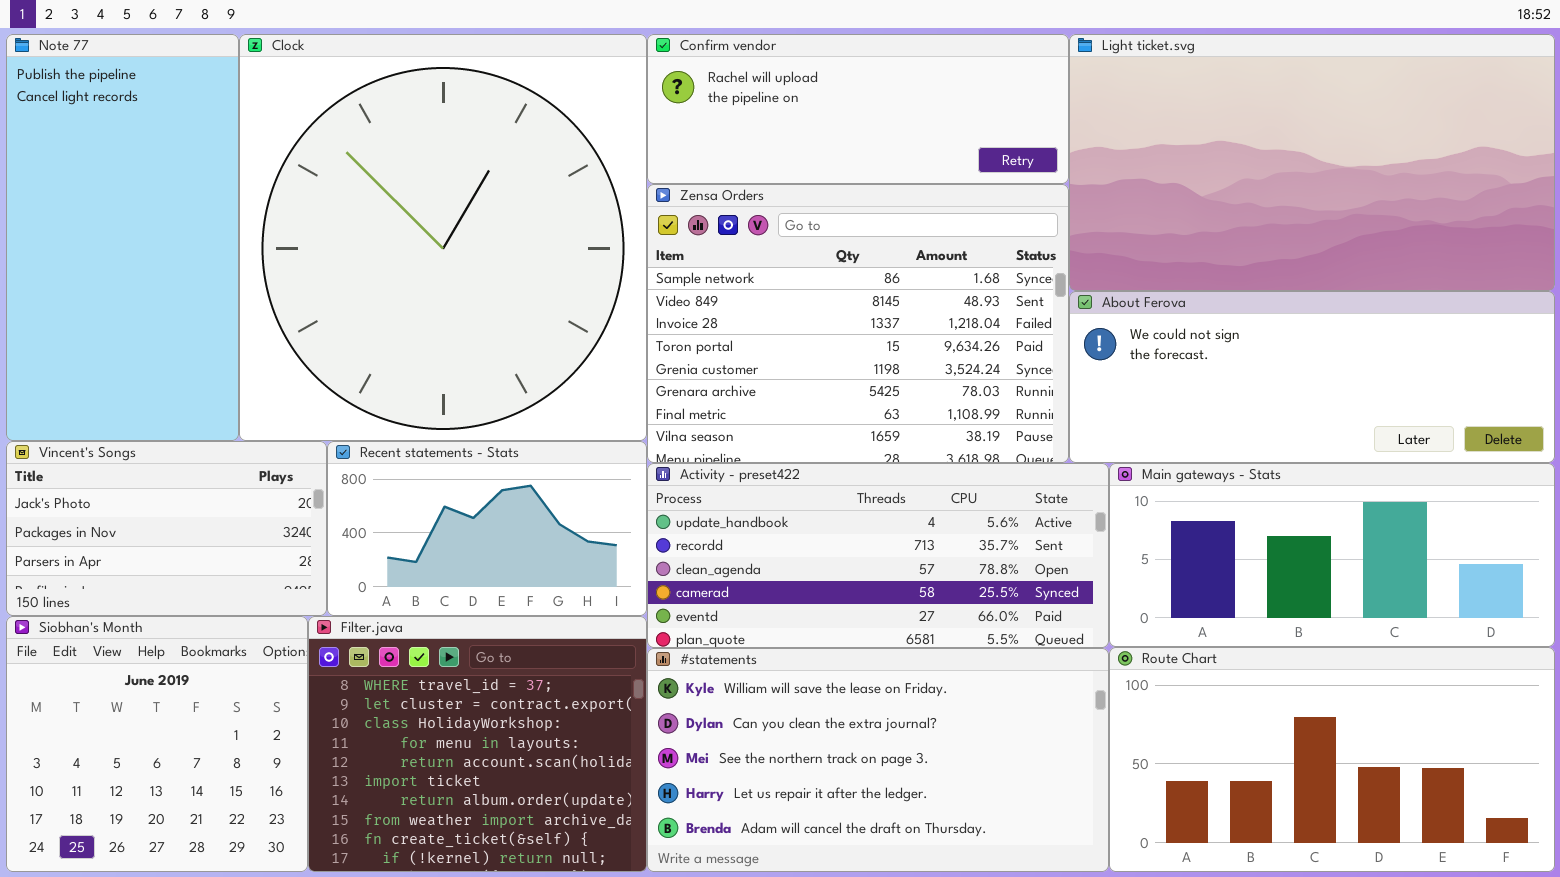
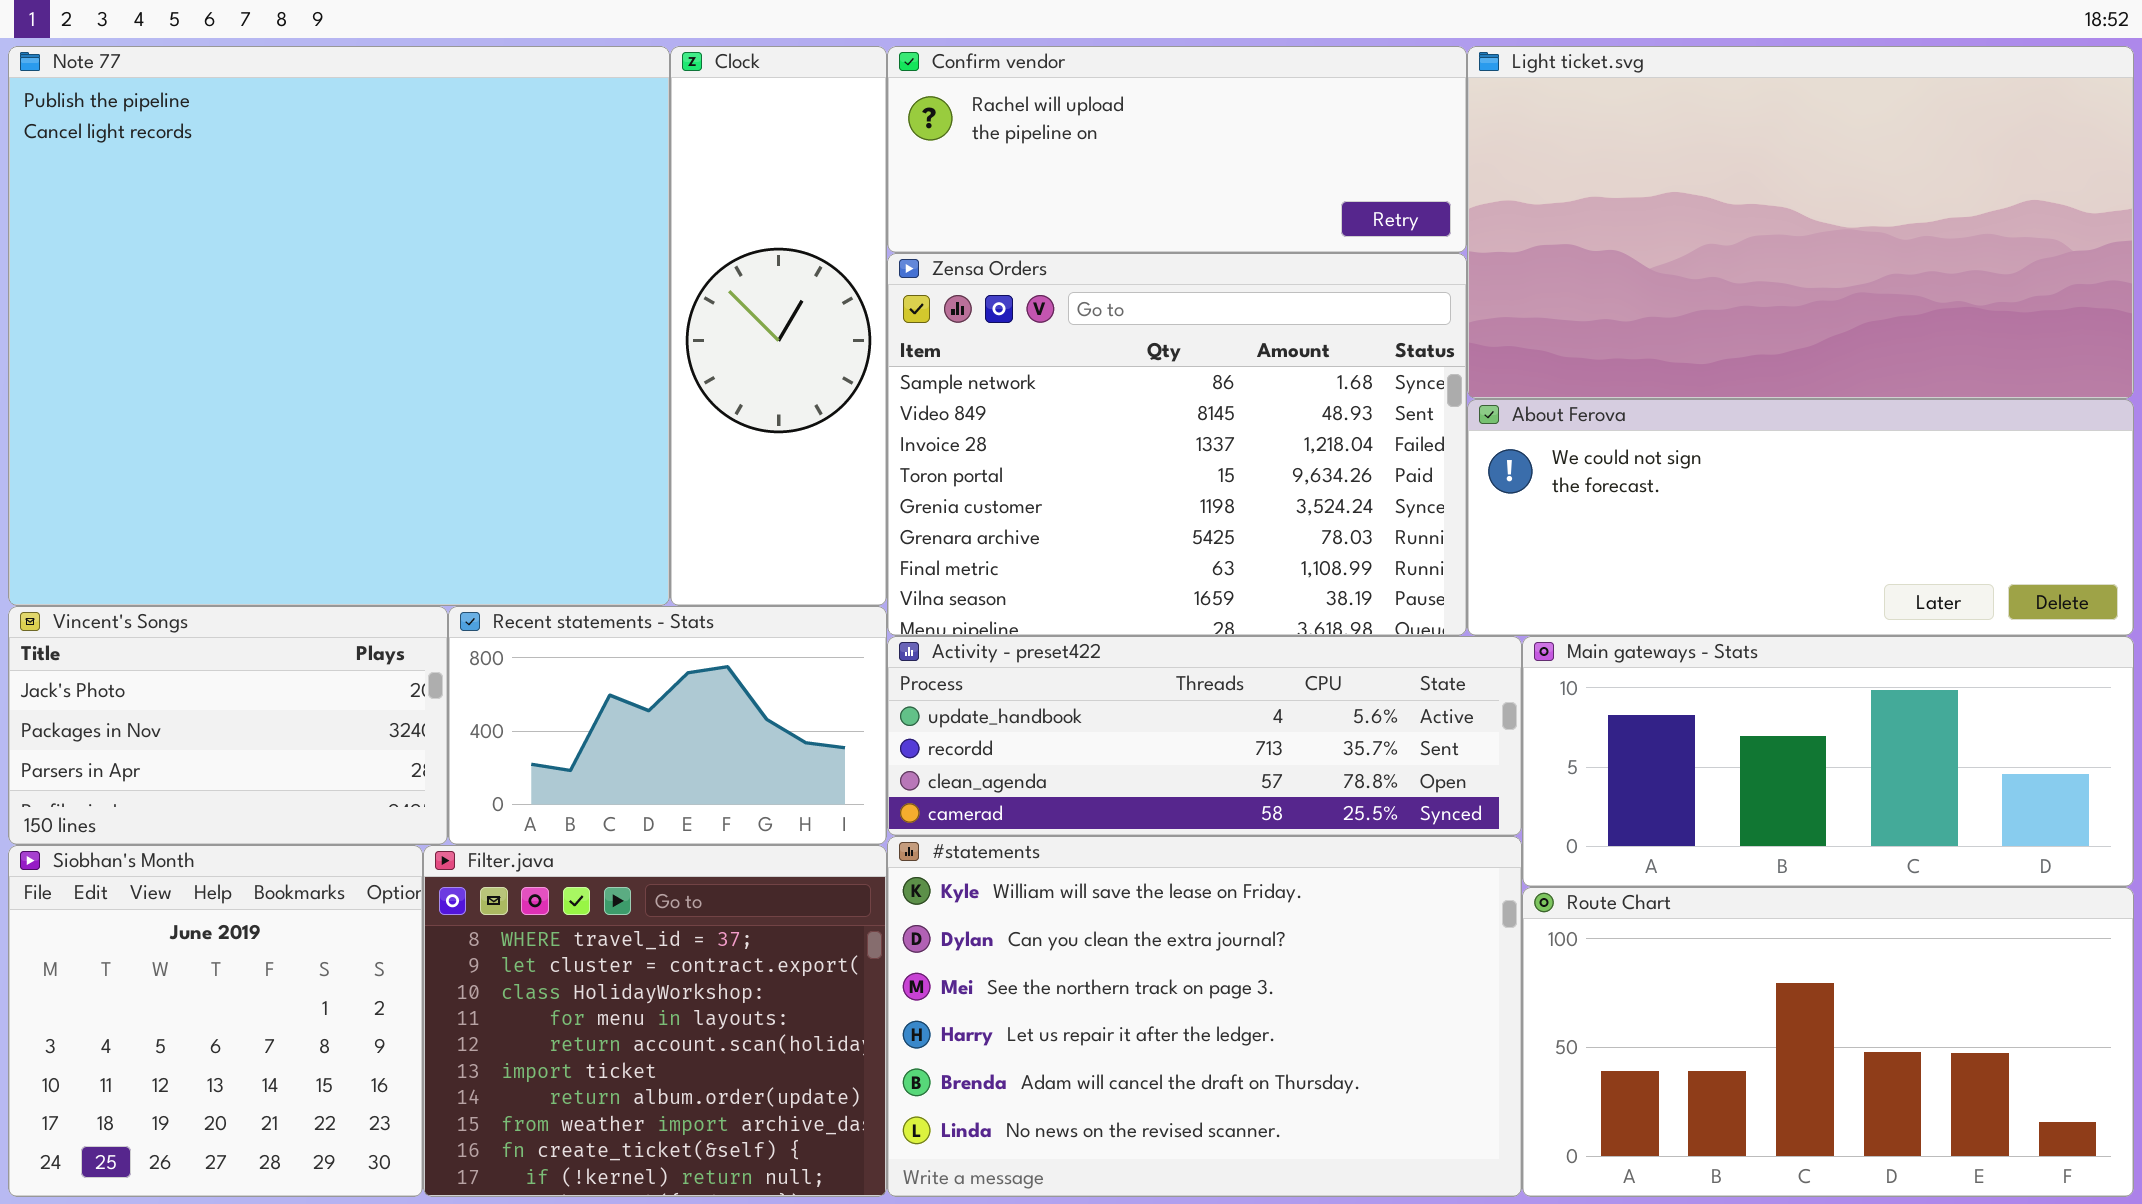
Note 77: [6,34,239,441] -> [8,46,670,606], resized
Clock: [239,34,647,441] -> [670,46,887,606], resized
Activity - preset422: [647,463,1109,648] -> [887,636,1522,836], resized
#statements: [647,648,1109,872] -> [887,836,1522,1197], resized

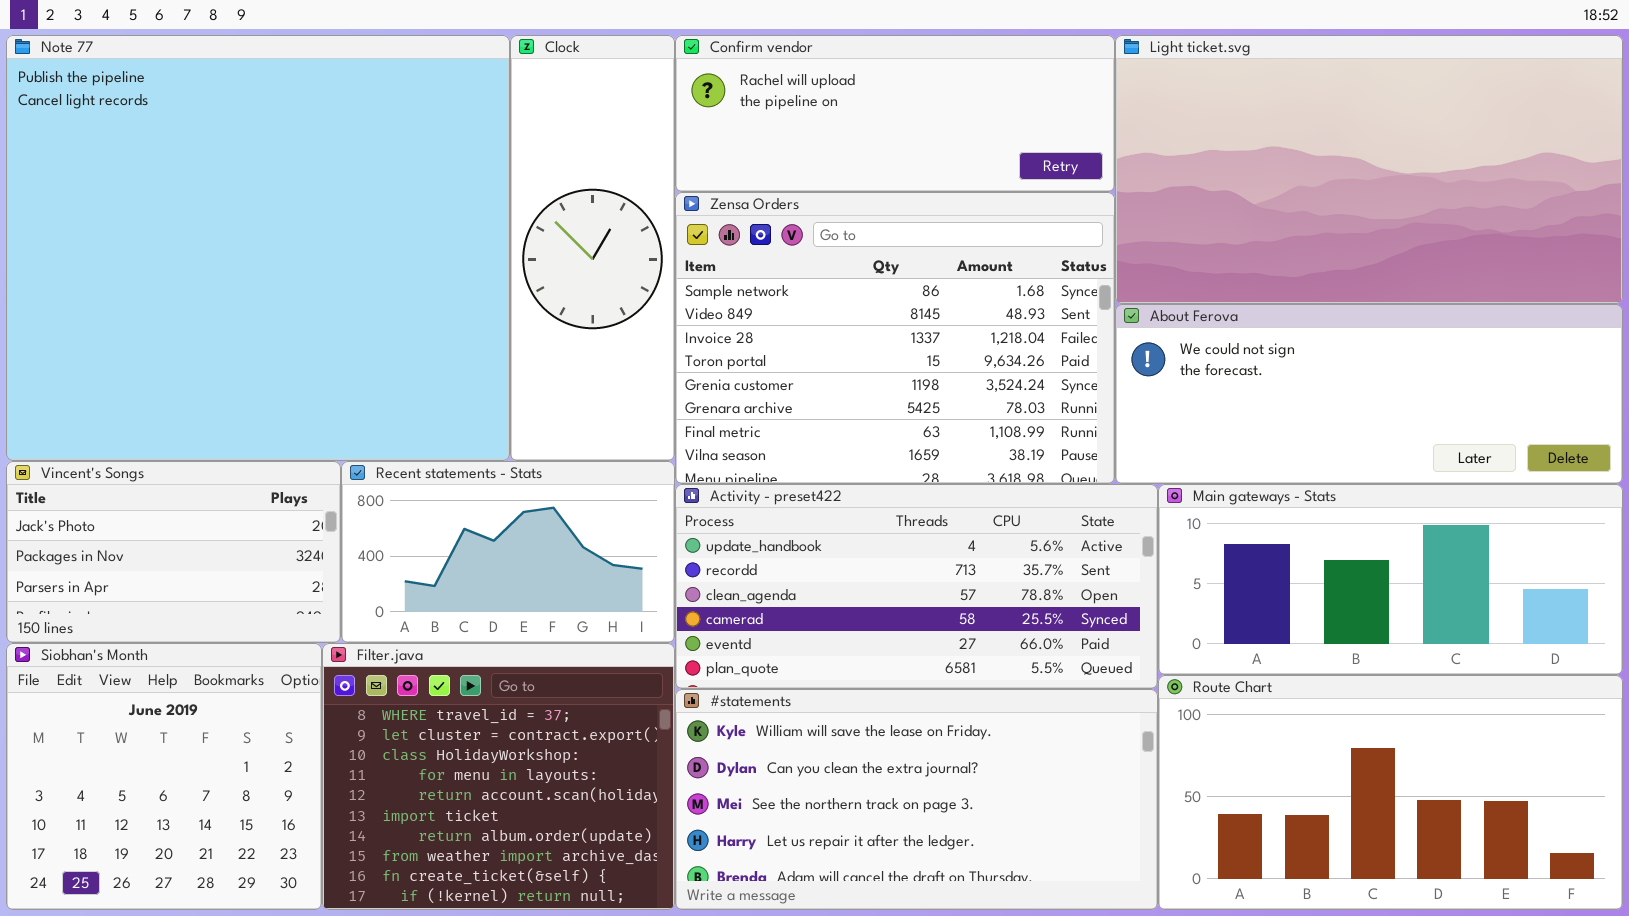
Activity - preset422: [887,636,1522,836] -> [675,484,1158,689], resized
#statements: [887,836,1522,1197] -> [675,689,1158,910], resized

